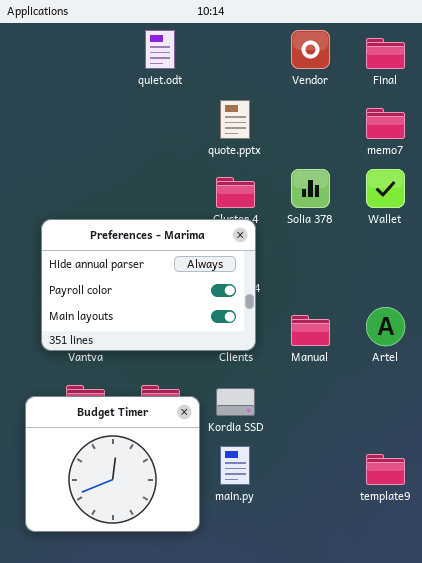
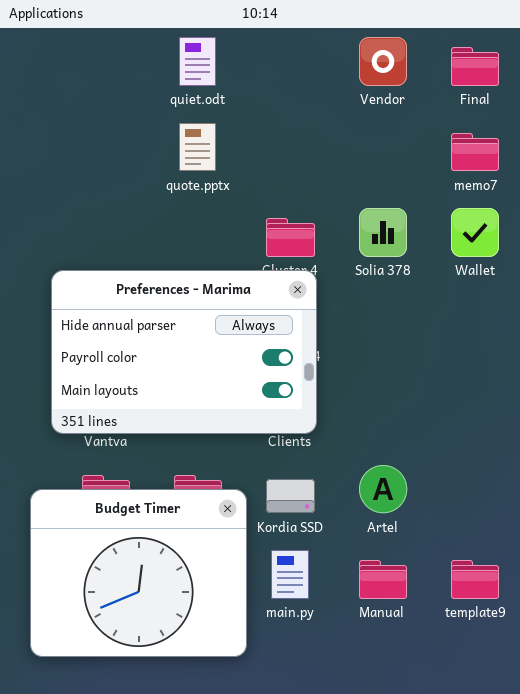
quote.pptx: [220,100,250,139] -> [179,123,216,171], moved
Artel: [366,307,405,346] -> [359,465,407,513], moved
Manual: [291,315,330,346] -> [359,560,407,599], moved

